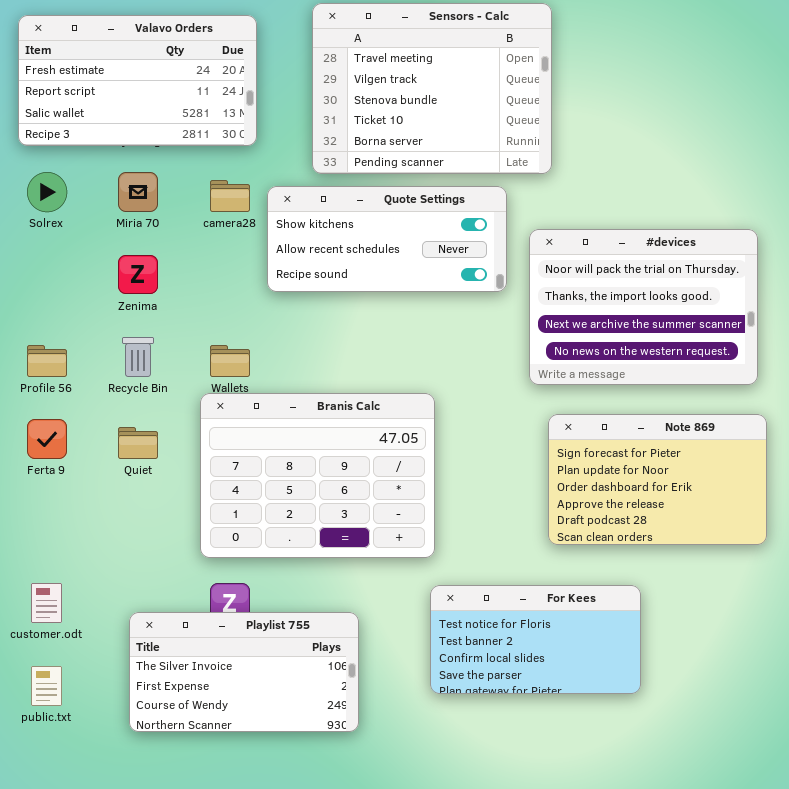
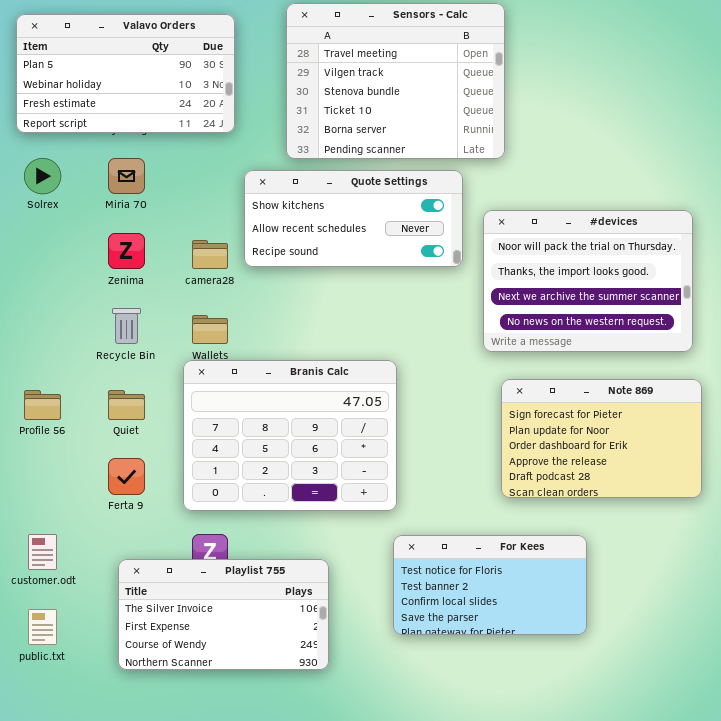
Valavo Orders: [18,15,257,146] -> [16,14,235,133], scrolled up 2 rows
camera28: [210,180,250,212] -> [192,240,228,269], moved
Profile 56: [27,345,67,377] -> [24,390,61,420], moved
Ferta 9: [27,419,67,459] -> [108,458,145,495], moved

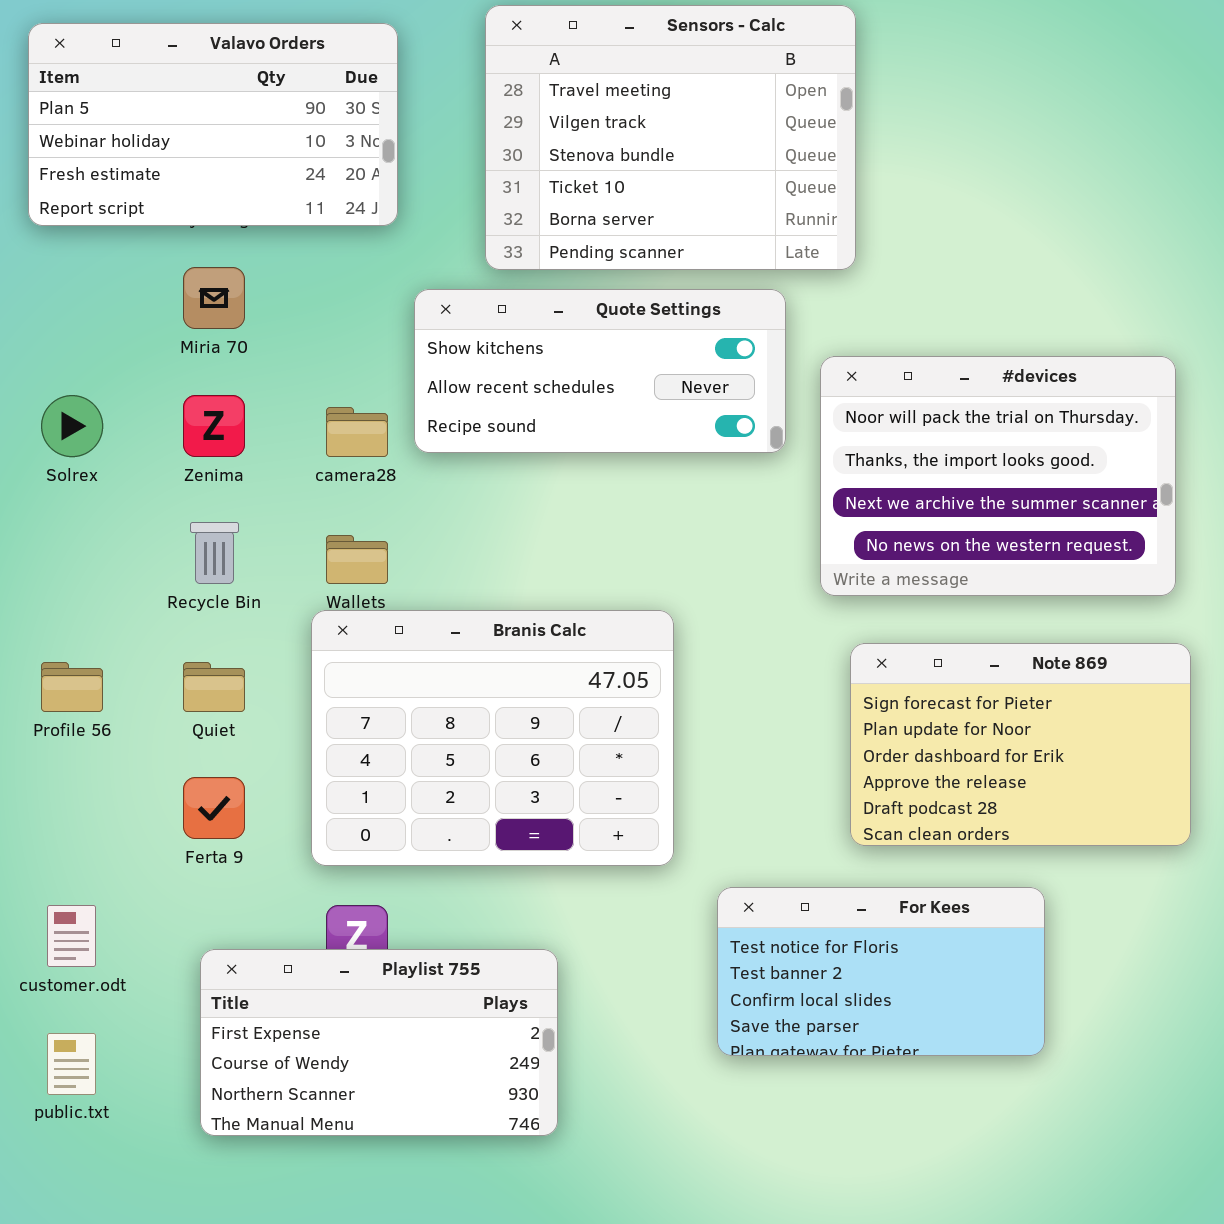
Solrex: [24,158,61,194] -> [41,395,103,457], moved
For Kees: [393,535,587,635] -> [717,887,1045,1056], moved
Playlist 755: [118,559,329,670] -> [200,949,558,1136], scrolled down 1 row

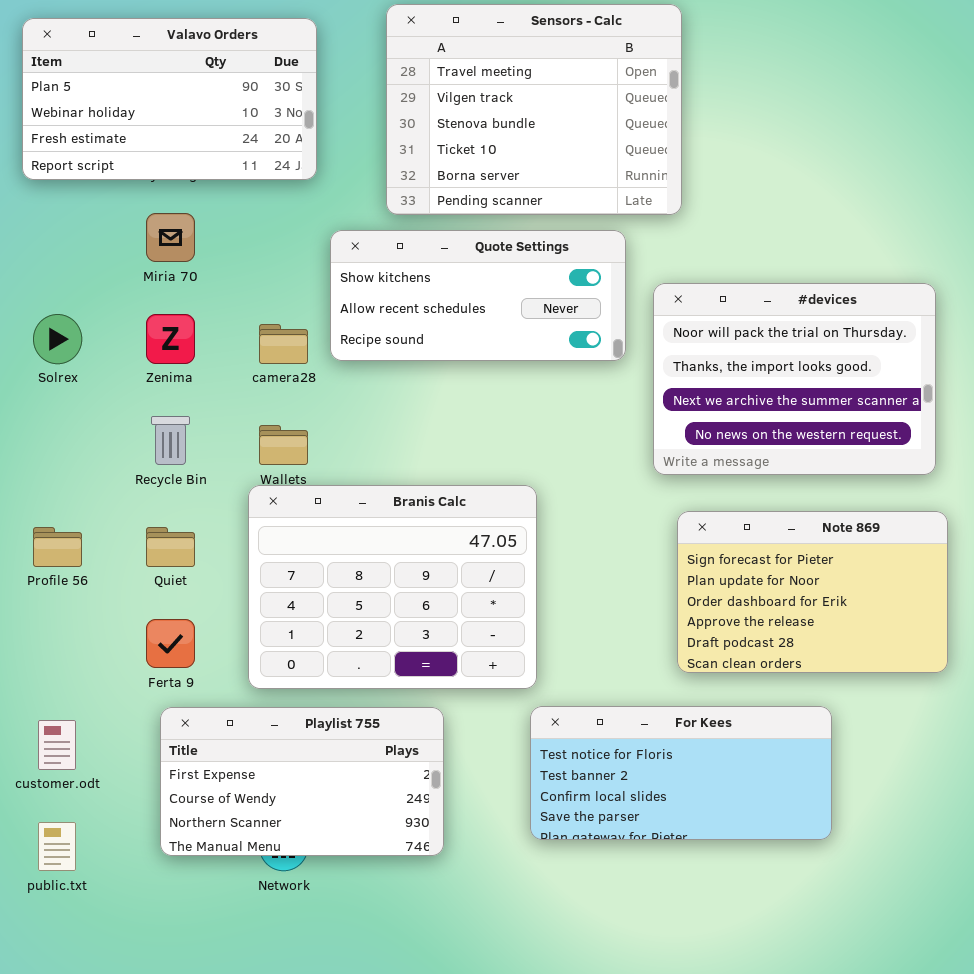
For Kees: [717,887,1045,1056] -> [530,706,832,840], resized
Playlist 755: [200,949,558,1136] -> [160,707,444,856], moved

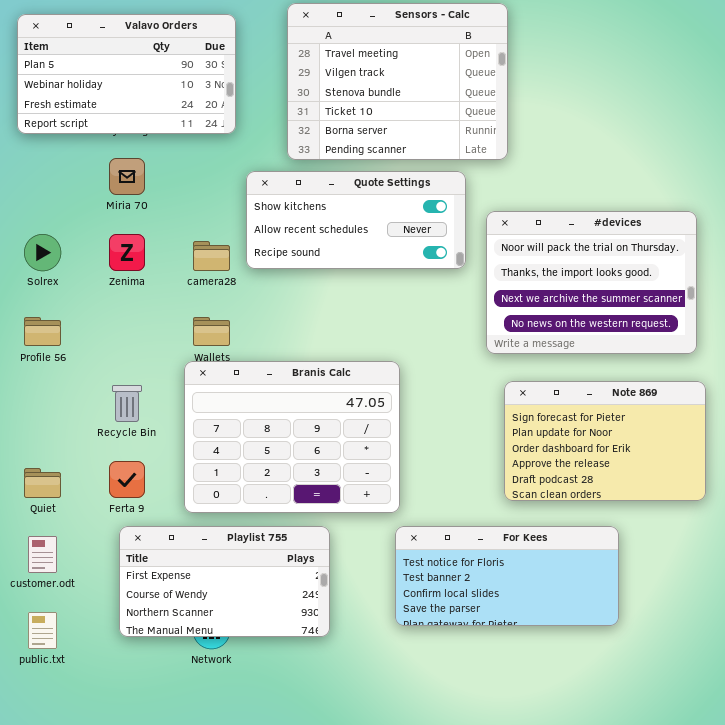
Recycle Bin: [151,416,190,465] -> [112,385,142,422], moved
Profile 56: [33,527,82,567] -> [24,317,61,346], moved
Quiet: [146,527,195,567] -> [24,468,61,498], moved

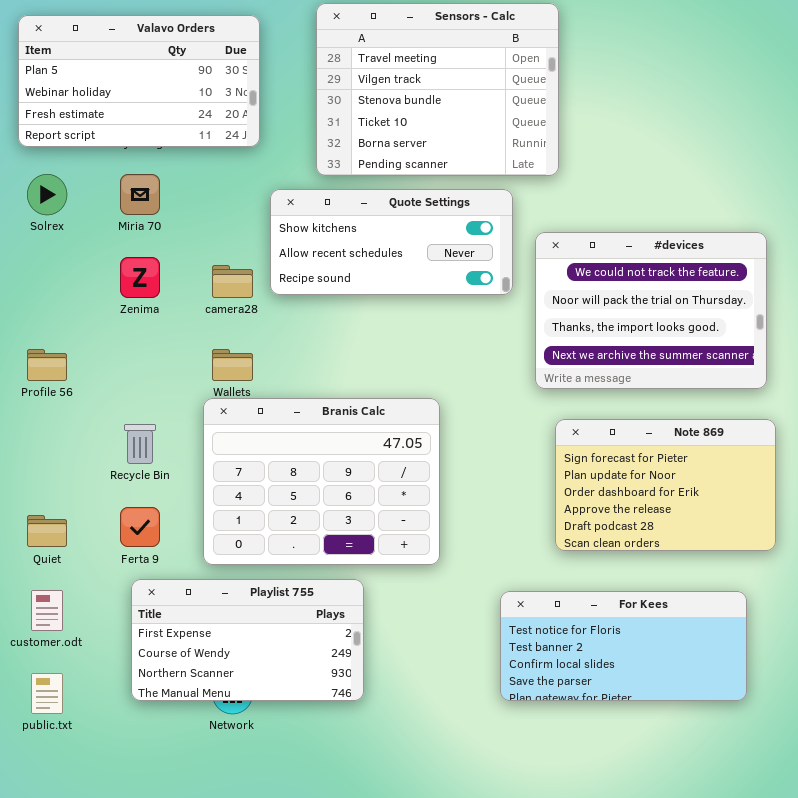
#devices: [486,211,697,354] -> [535,232,767,389], scrolled up 1 row
Solrex: [24,234,61,271] -> [27,174,67,215], moved
For Kees: [395,526,619,626] -> [500,591,747,701], moved

